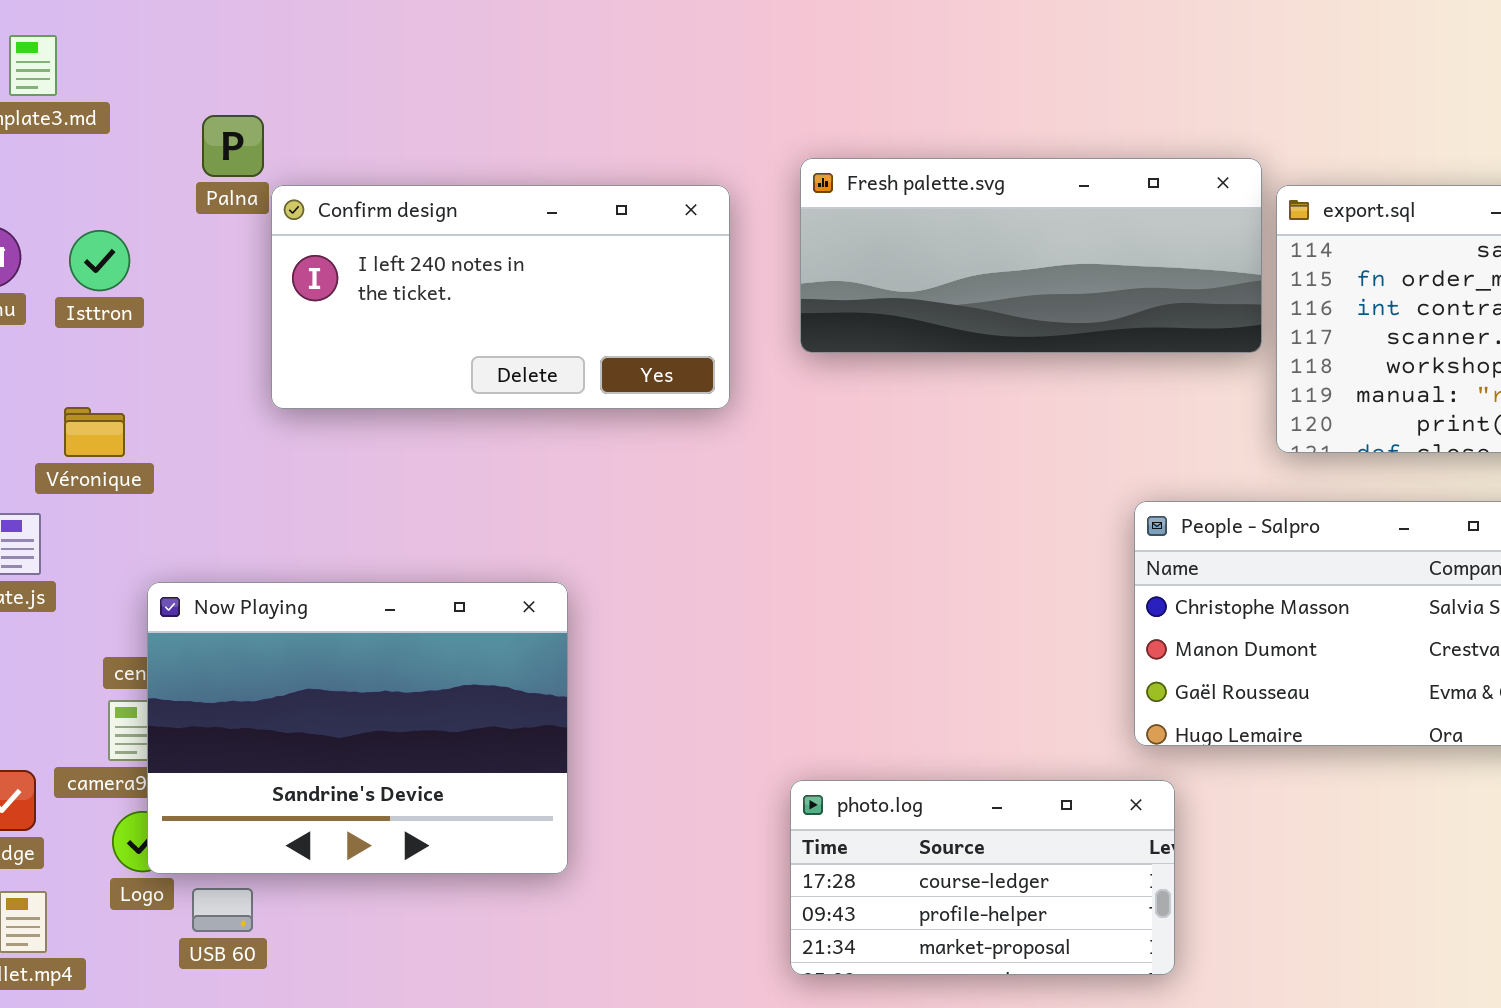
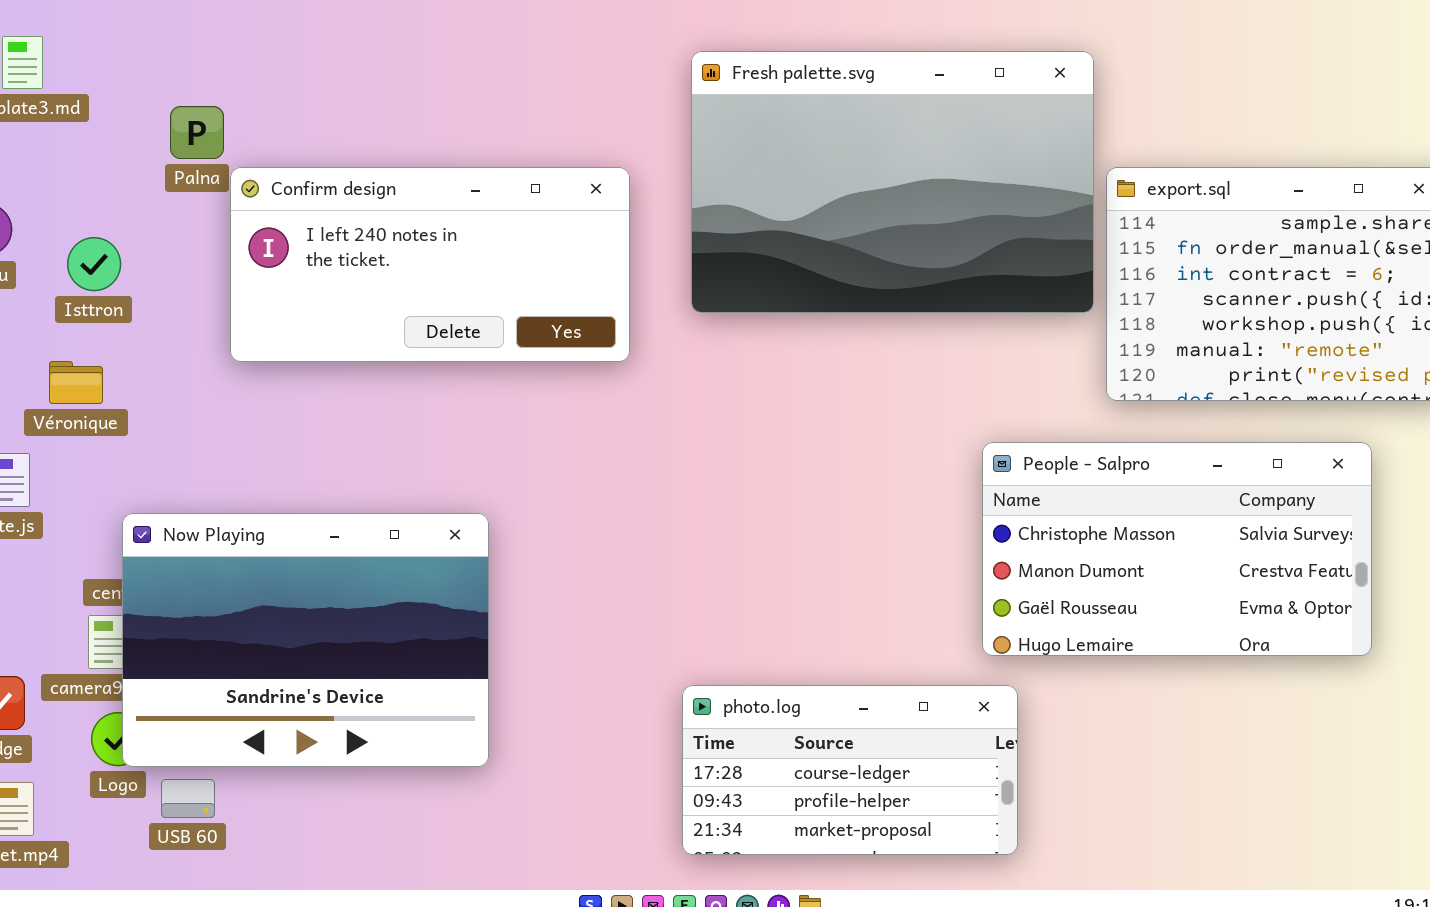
Fresh palette.svg: [800,158,1262,353] -> [691,51,1094,313], resized
Isttron: [69,230,130,291] -> [67,237,121,291], moved

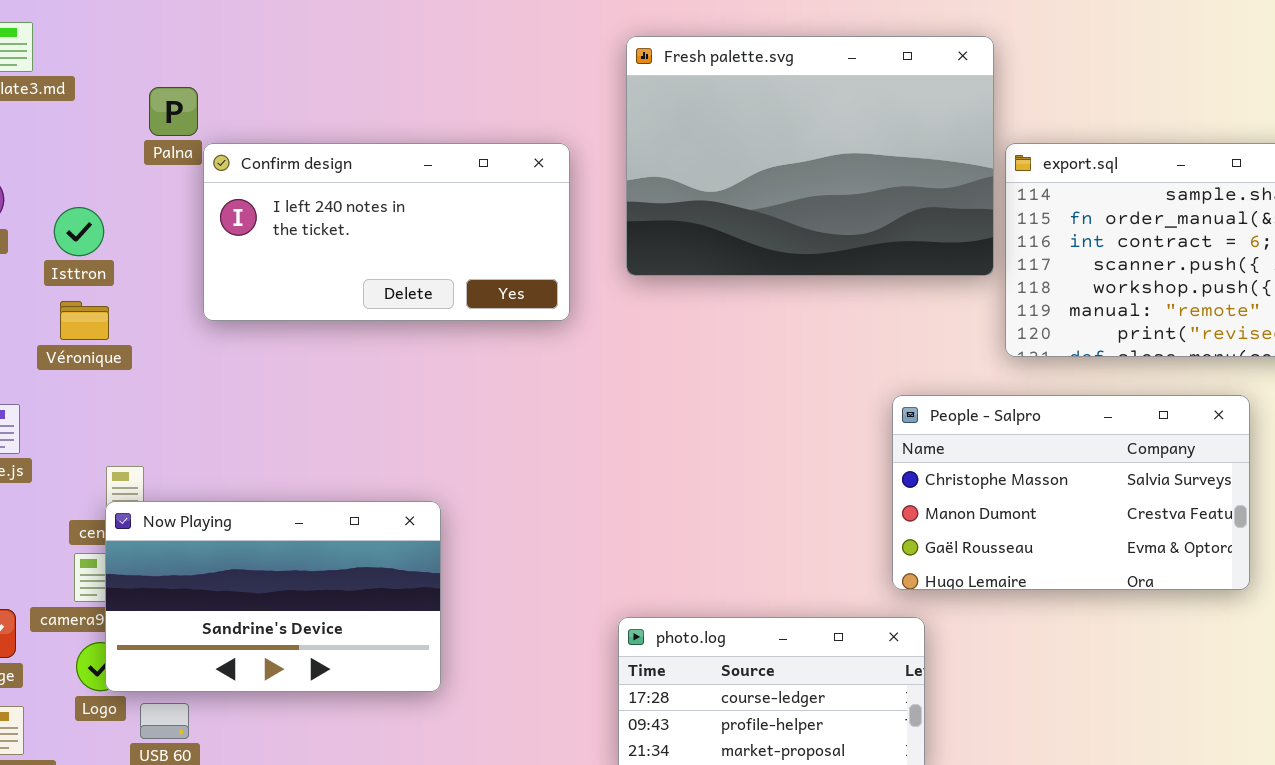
Véronique: [49,361,103,404] -> [60,301,109,340], moved
Now Playing: [122,513,489,767] -> [105,501,441,692], resized

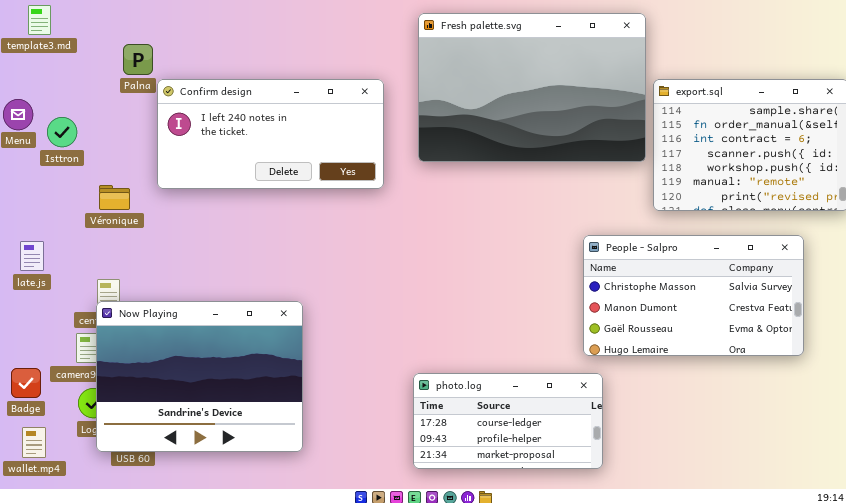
Isttron: [54,207,104,256] -> [47,117,77,147], moved
Véronique: [60,301,109,340] -> [99,185,130,210], moved
Now Playing: [105,501,441,692] -> [96,301,303,452], resized

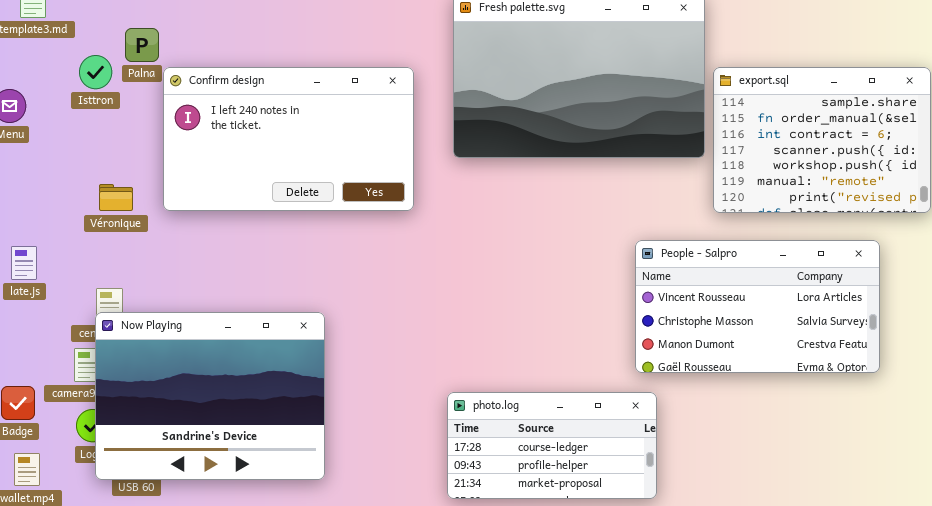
Confirm design: [157,79,384,189] -> [163,67,414,211], resized
Isttron: [47,117,77,147] -> [79,55,112,89], moved
People - Salpro: [583,235,804,356] -> [635,240,880,373], scrolled up 1 row

